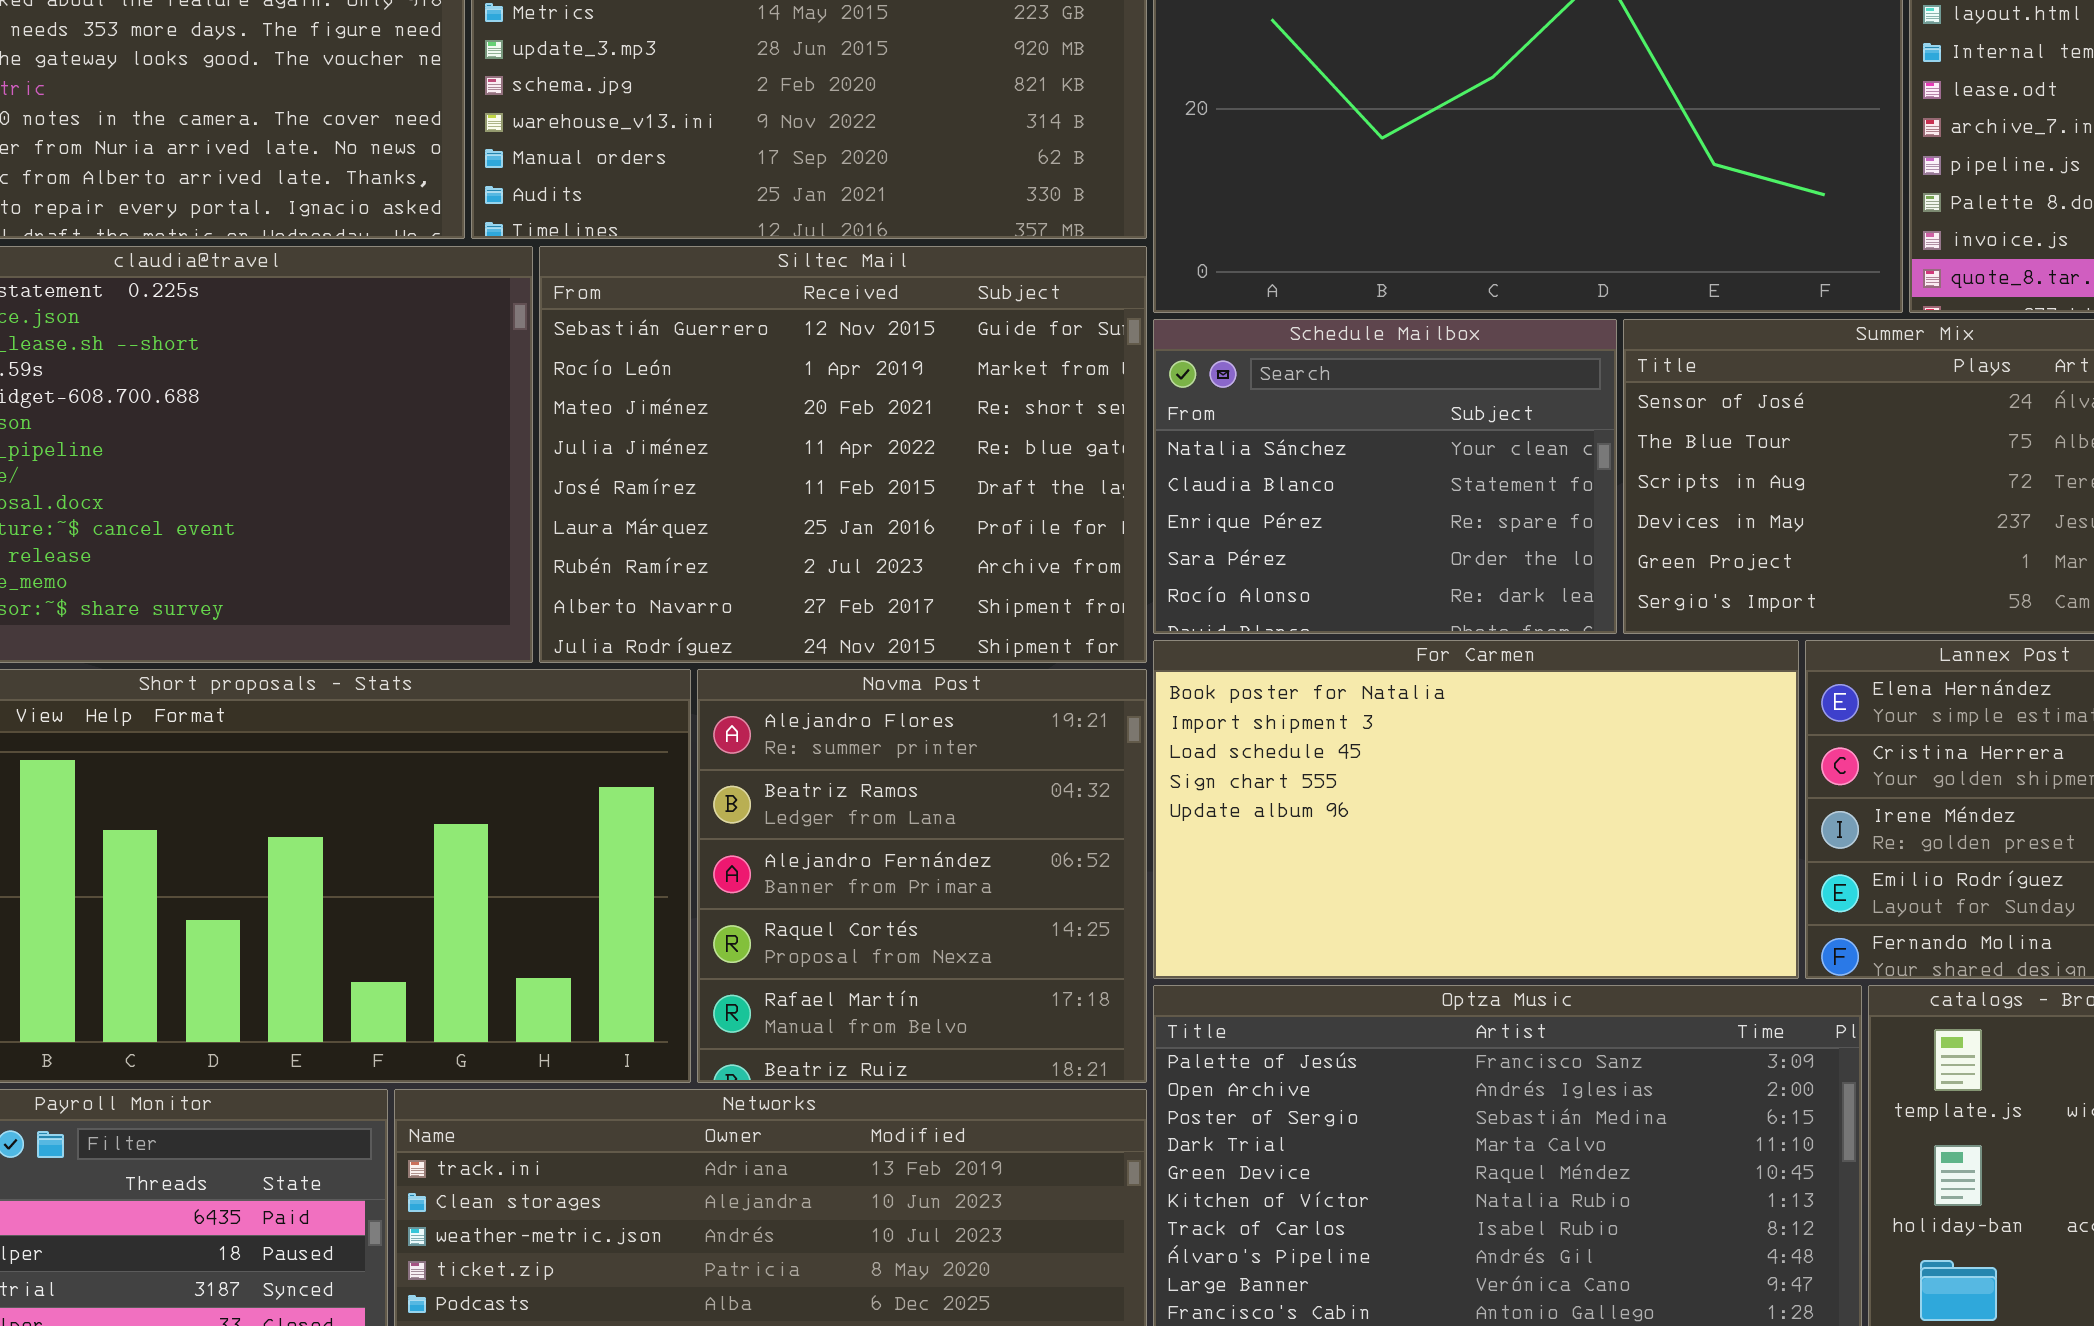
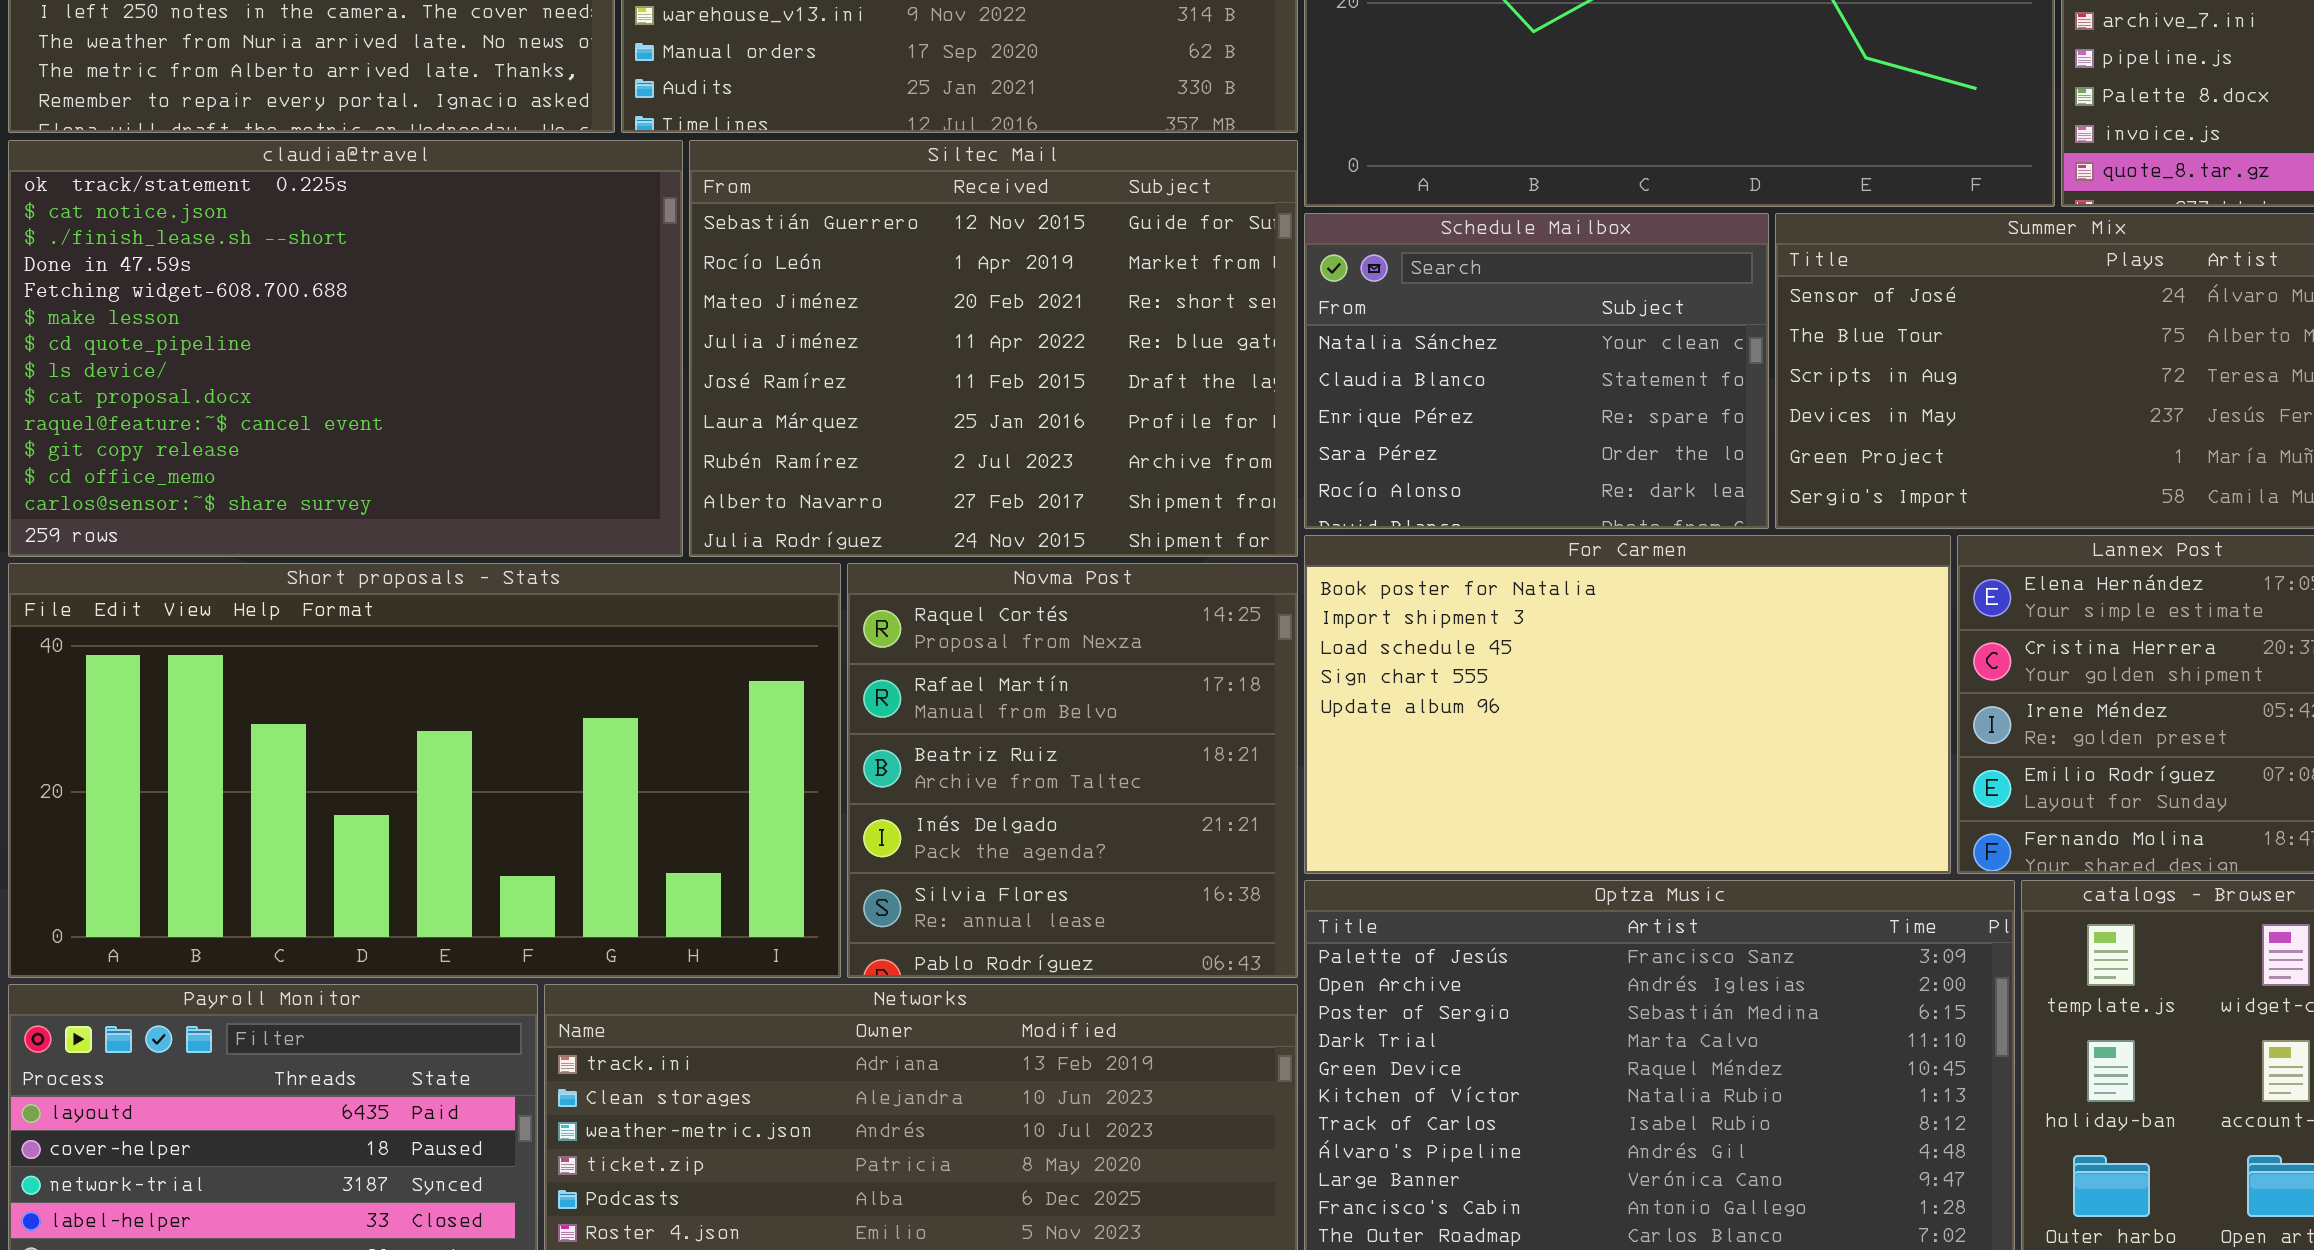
Novma Post: [697,669,1147,1083] -> [847,563,1298,978], scrolled down 3 rows

